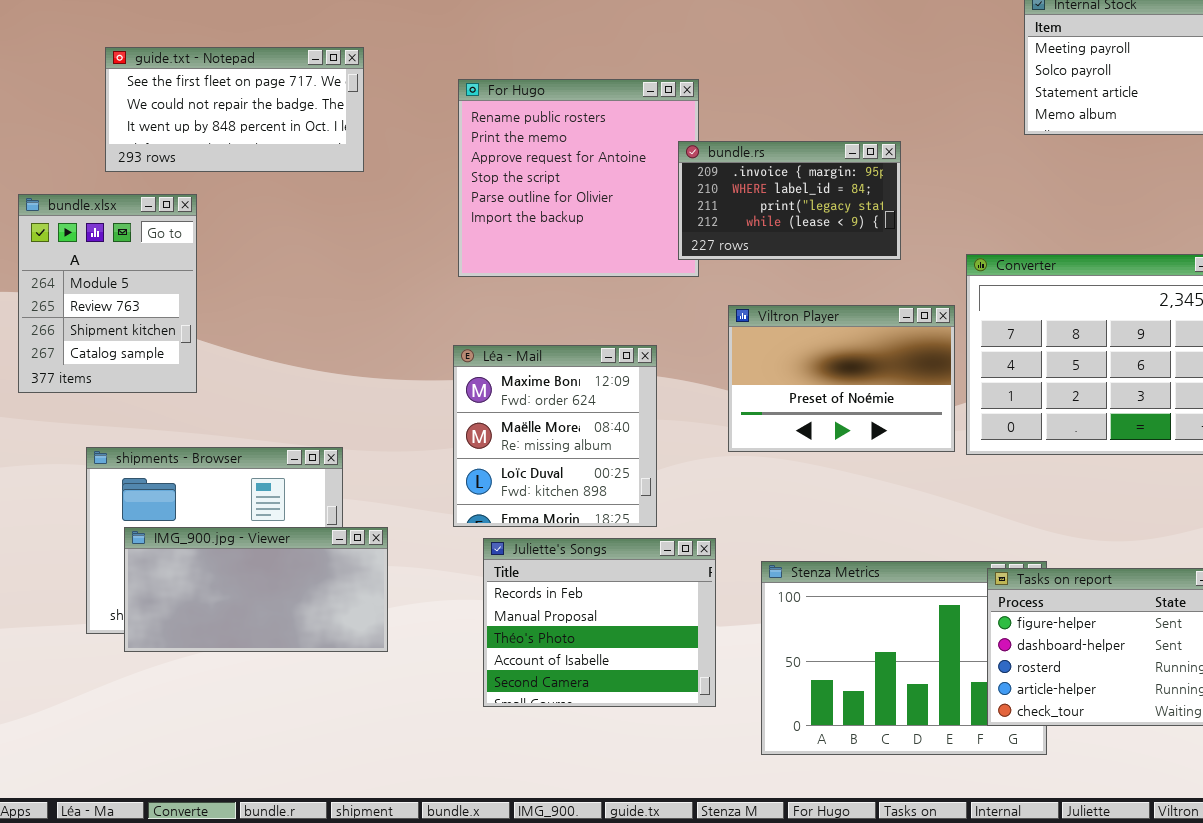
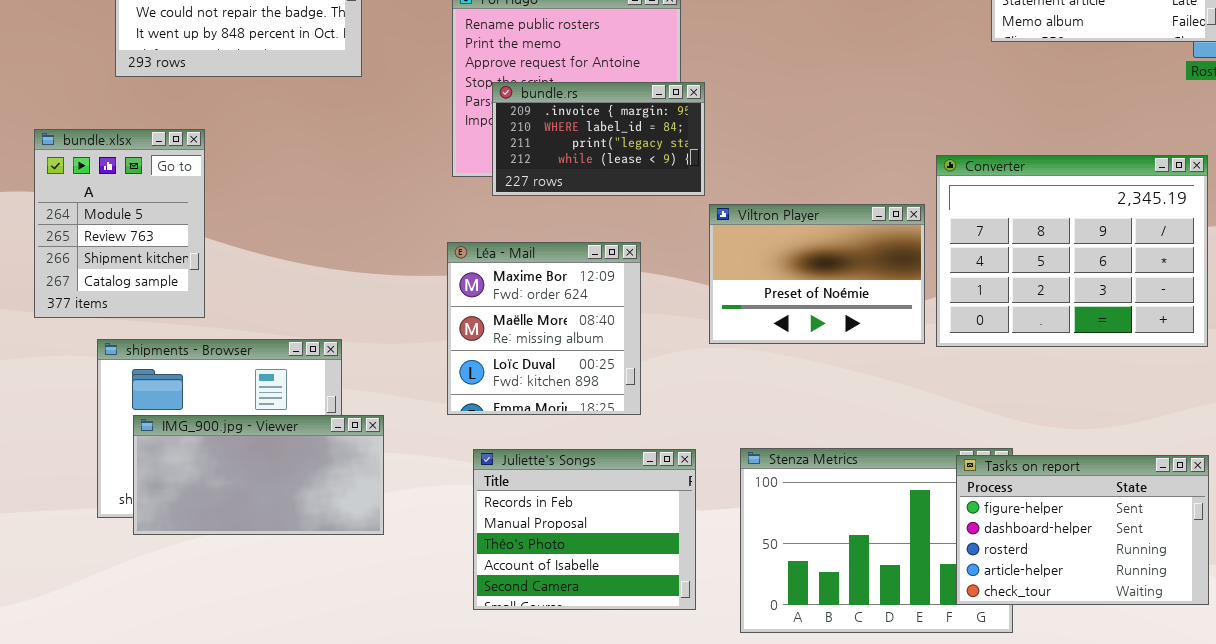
bundle.rs: [678,141,901,260] -> [492,82,705,196], moved
bundle.xlsx: [18,194,197,393] -> [34,129,205,318], moved
Juliette's Songs: [483,538,716,707] -> [473,449,696,610], moved

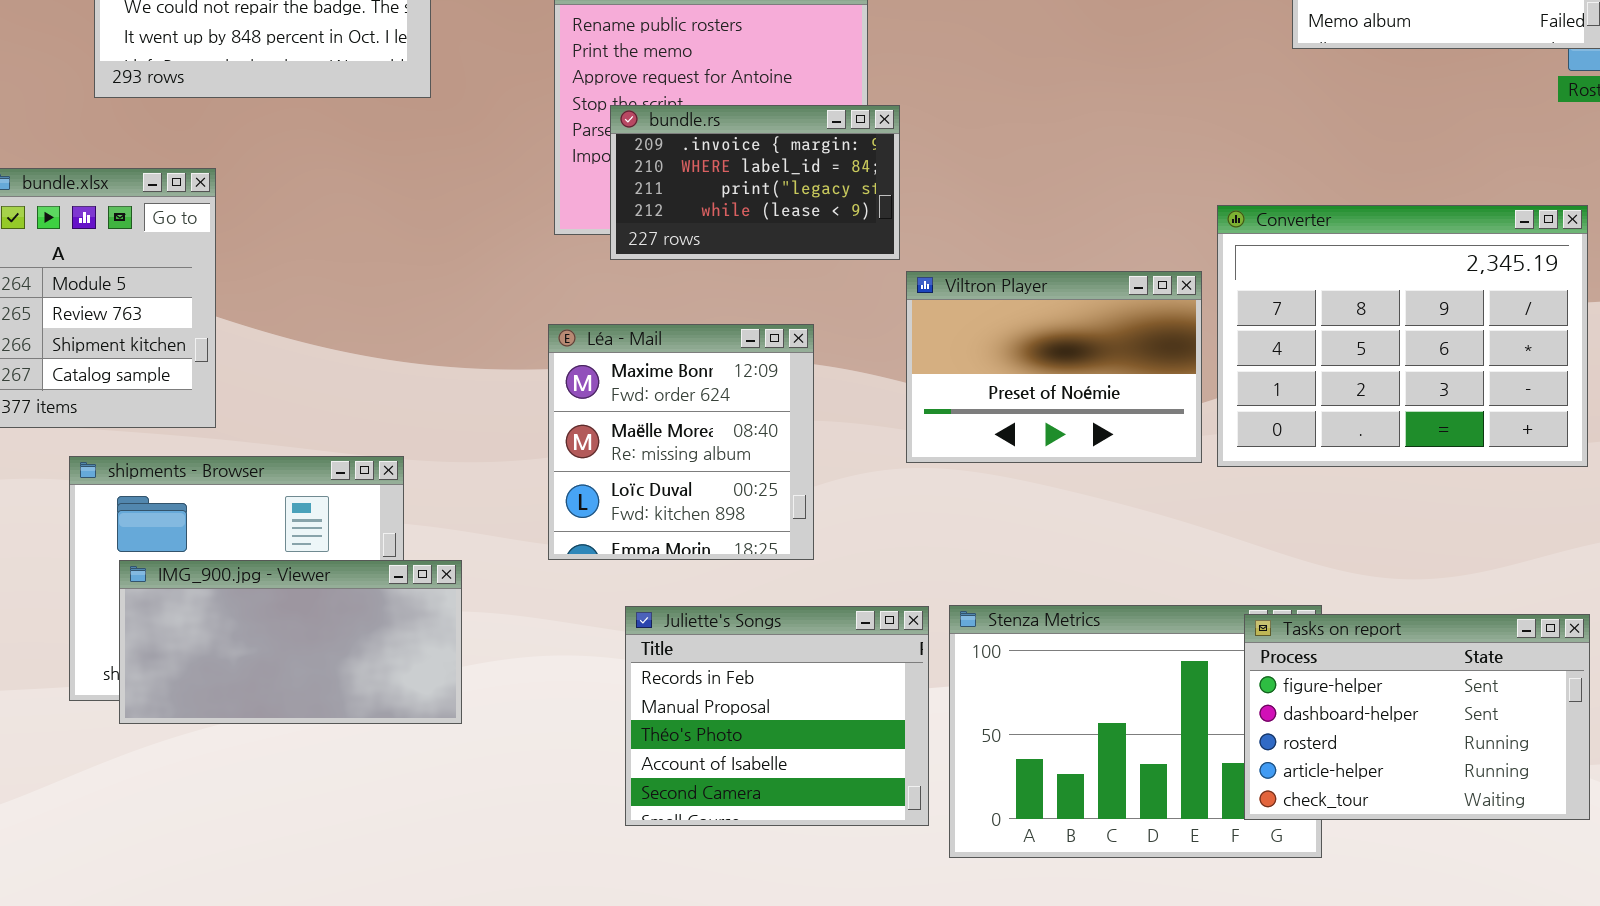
Juliette's Songs: [473,449,696,610] -> [625,606,929,826], moved

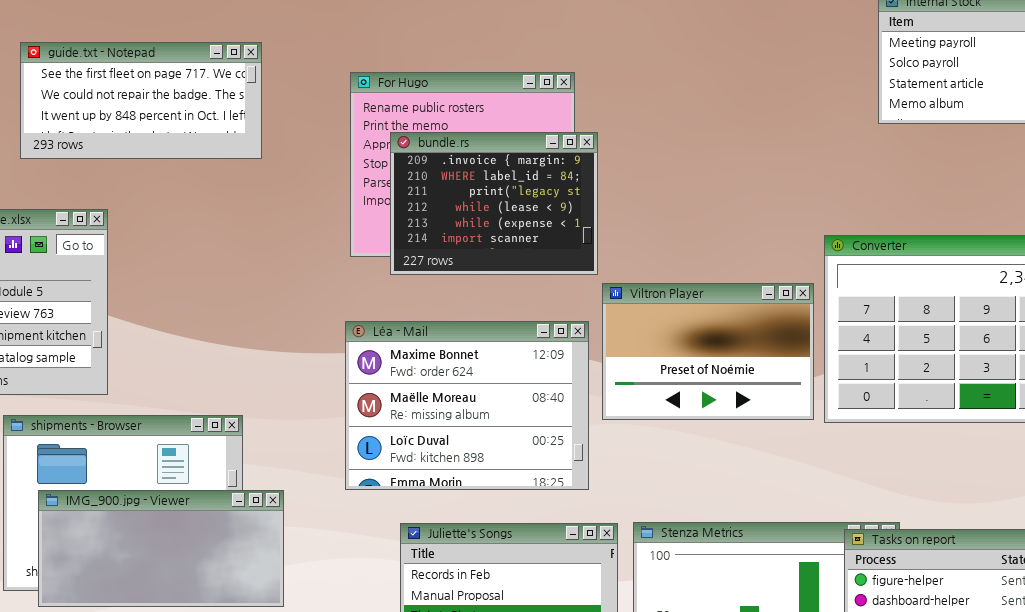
bundle.rs: [610,105,900,260] -> [390,132,598,275], resized
Léa - Mail: [548,324,814,560] -> [345,321,589,490], resized

